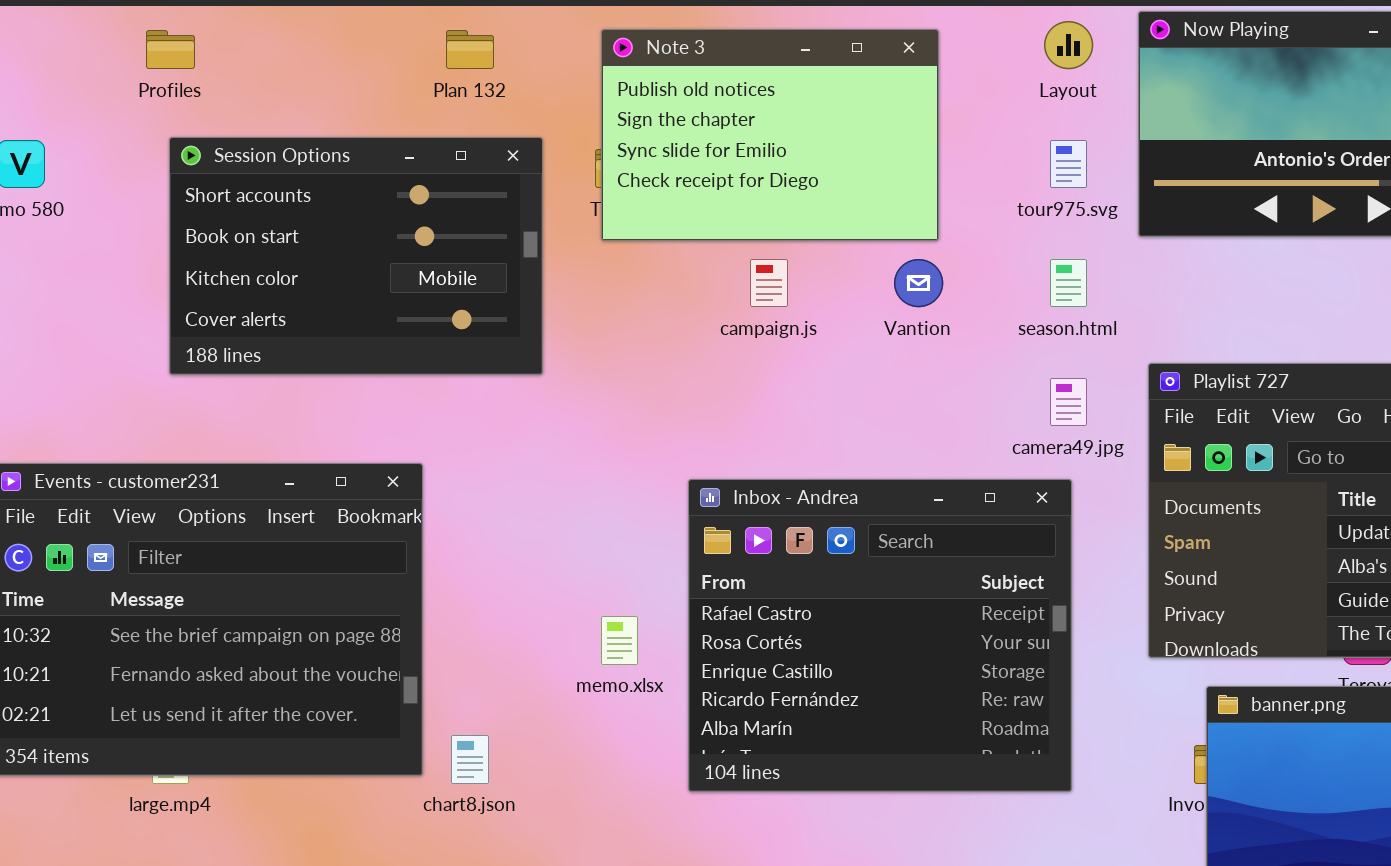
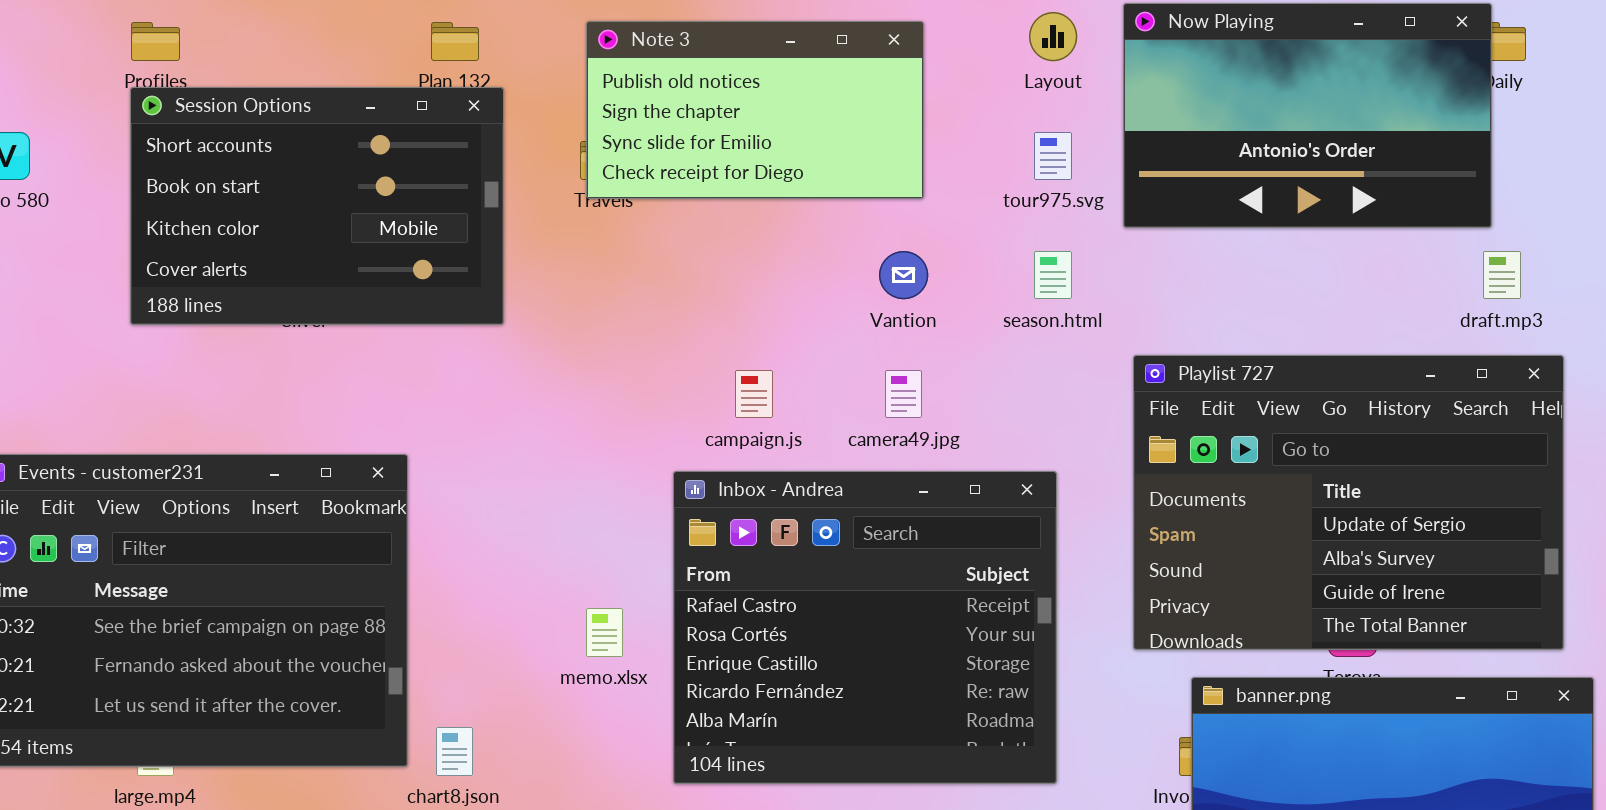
Note 3: [601,29,939,241] -> [586,21,924,199], resized
Session Options: [169,137,543,375] -> [130,87,504,325], moved
campaign.js: [750,259,788,307] -> [735,370,773,418], moved
camera49.jpg: [1050,378,1087,426] -> [885,370,922,418], moved

